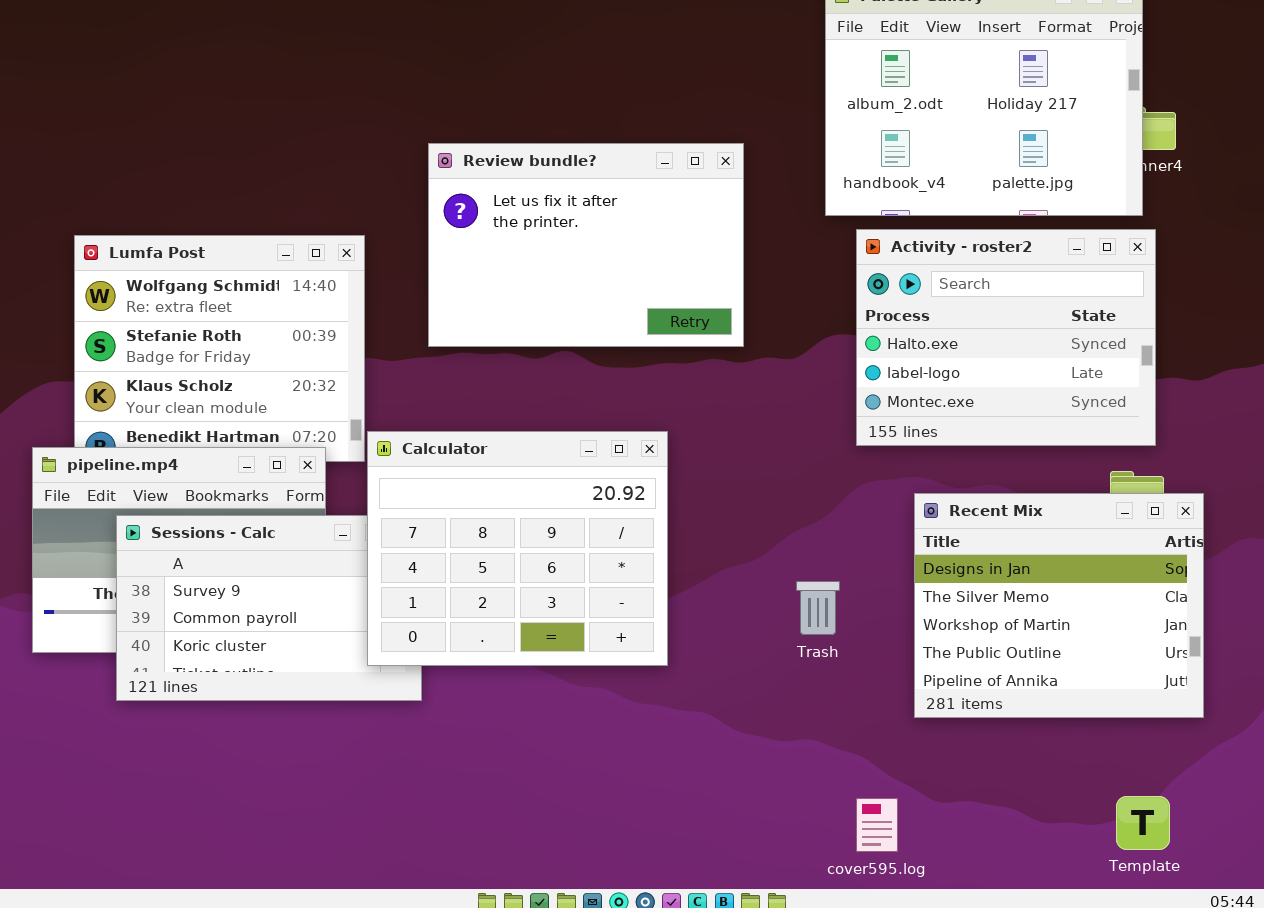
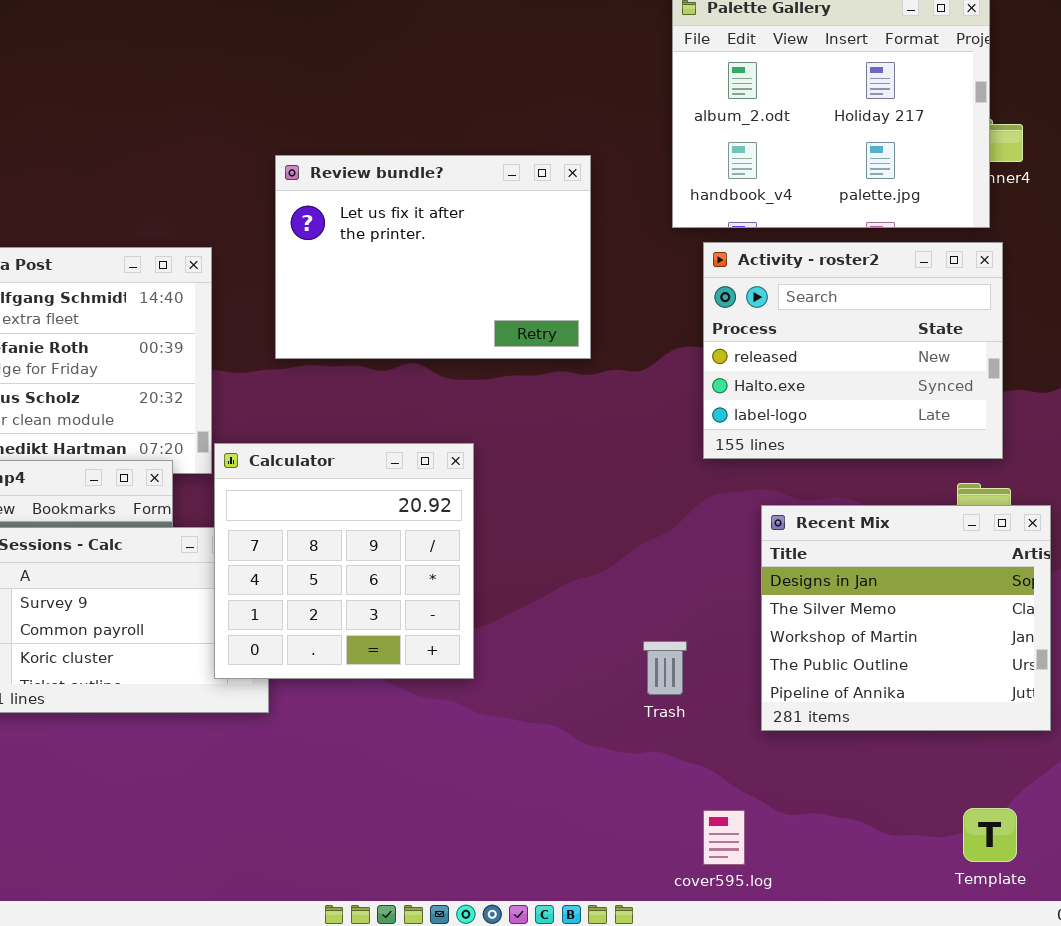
Activity - roster2: [856,229,1156,446] -> [703,242,1003,459], scrolled up 1 row
Calculator: [367,431,668,666] -> [214,443,474,679], resized
Trash: [796,581,840,635] -> [643,641,687,695], moved

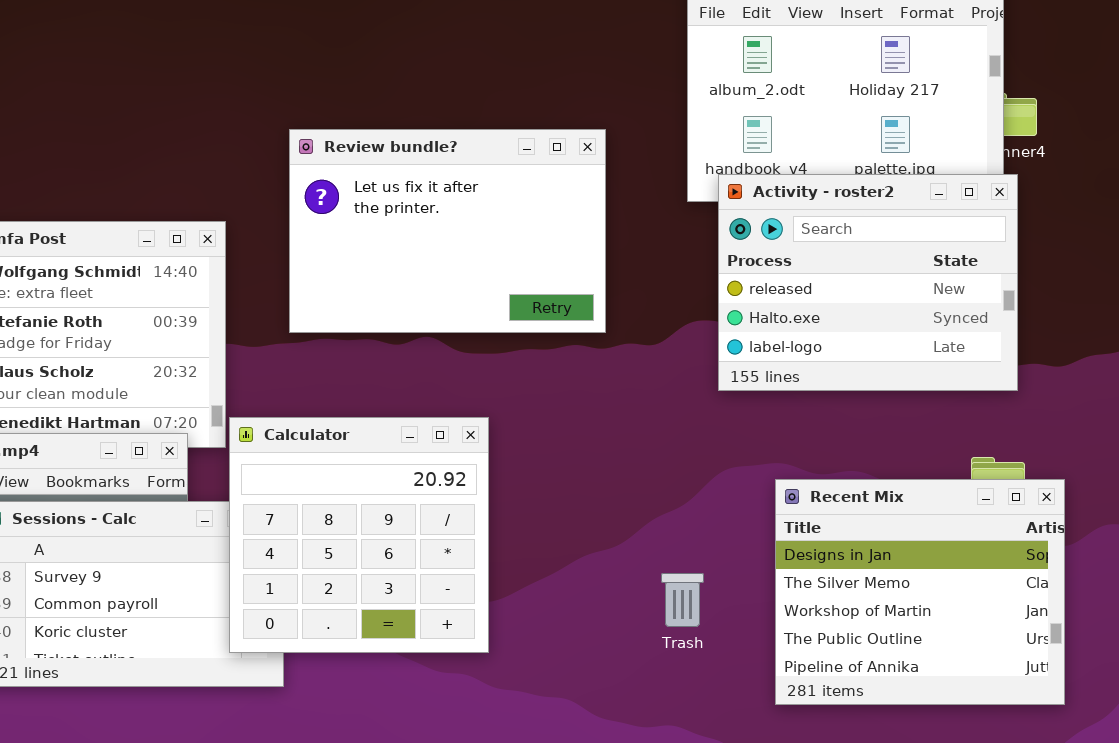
Activity - roster2: [703,242,1003,459] -> [718,174,1018,391], moved
Trash: [643,641,687,695] -> [661,573,704,627], moved

